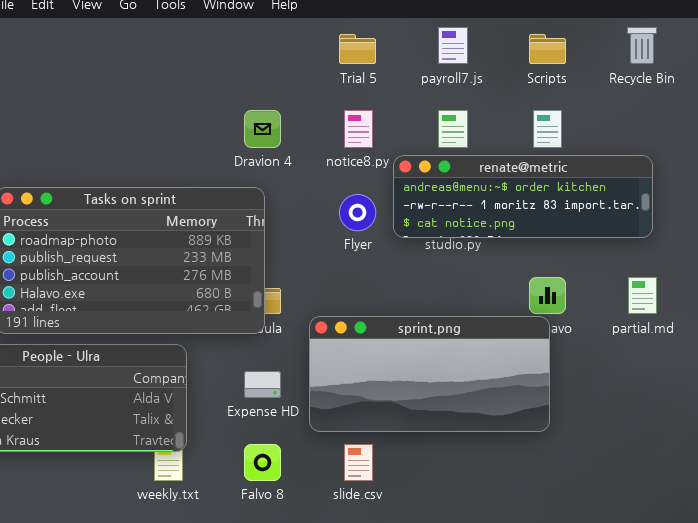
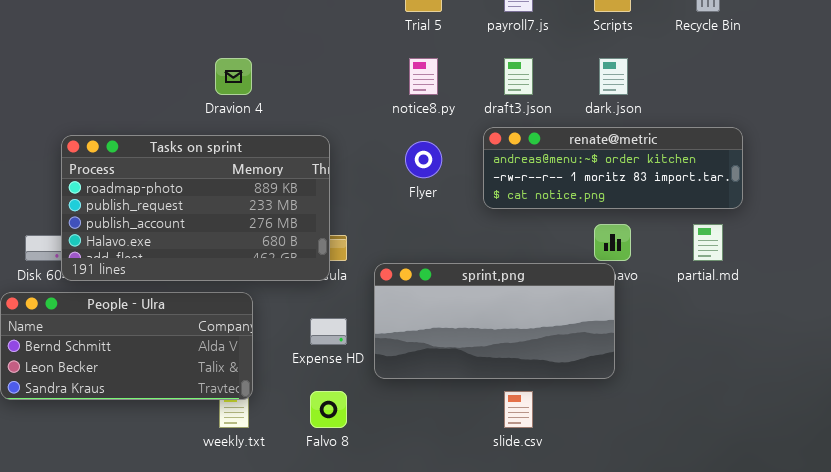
Dravion 4: [244,110,281,148] -> [215,58,252,95], moved
renate@metric: [393,155,653,238] -> [483,127,743,209], moved
slide.csv: [344,444,373,481] -> [504,391,533,428], moved

